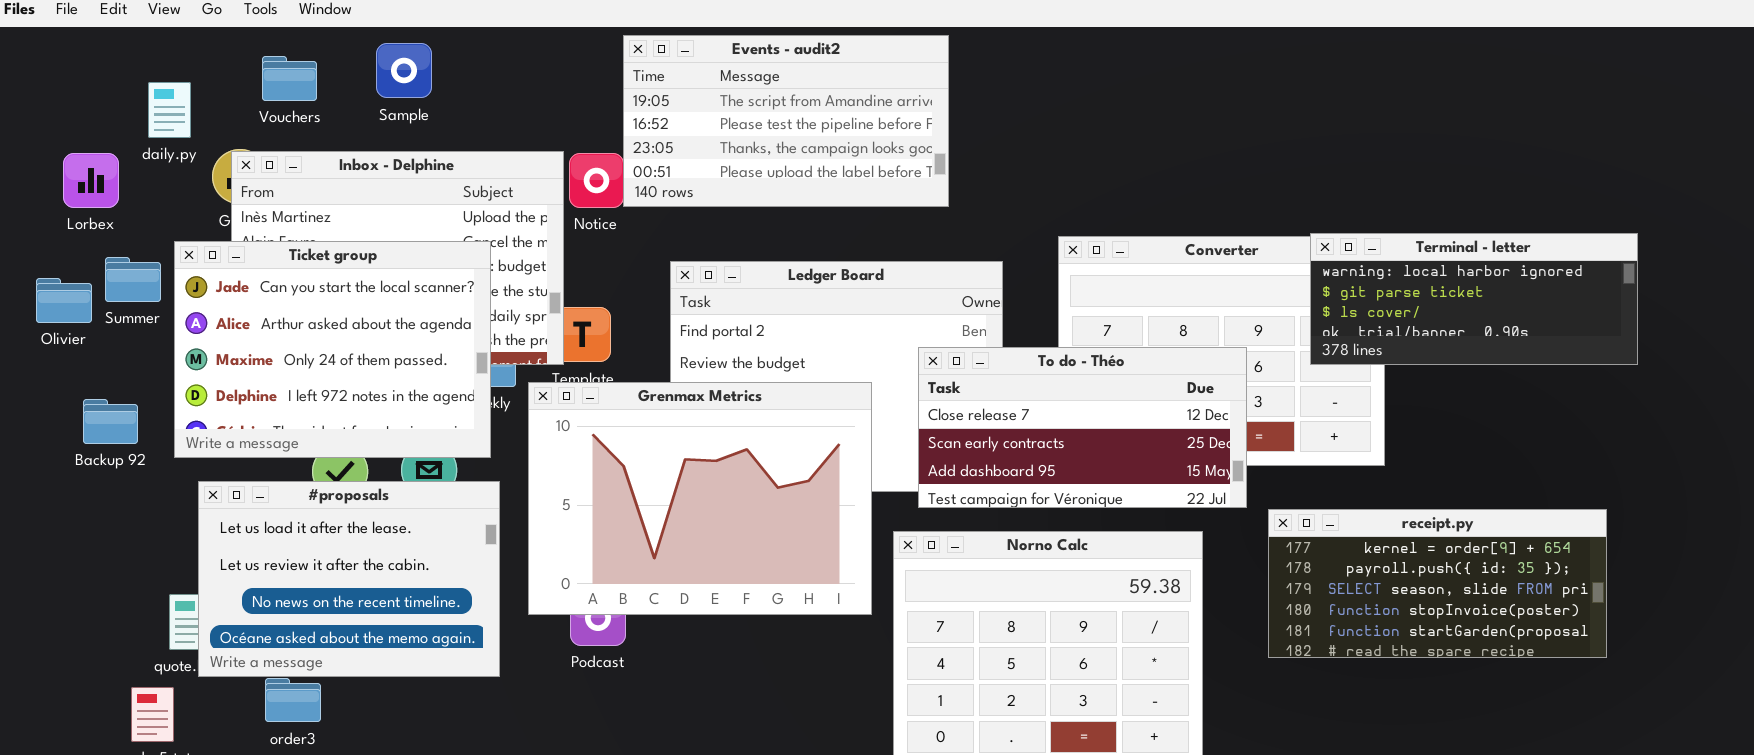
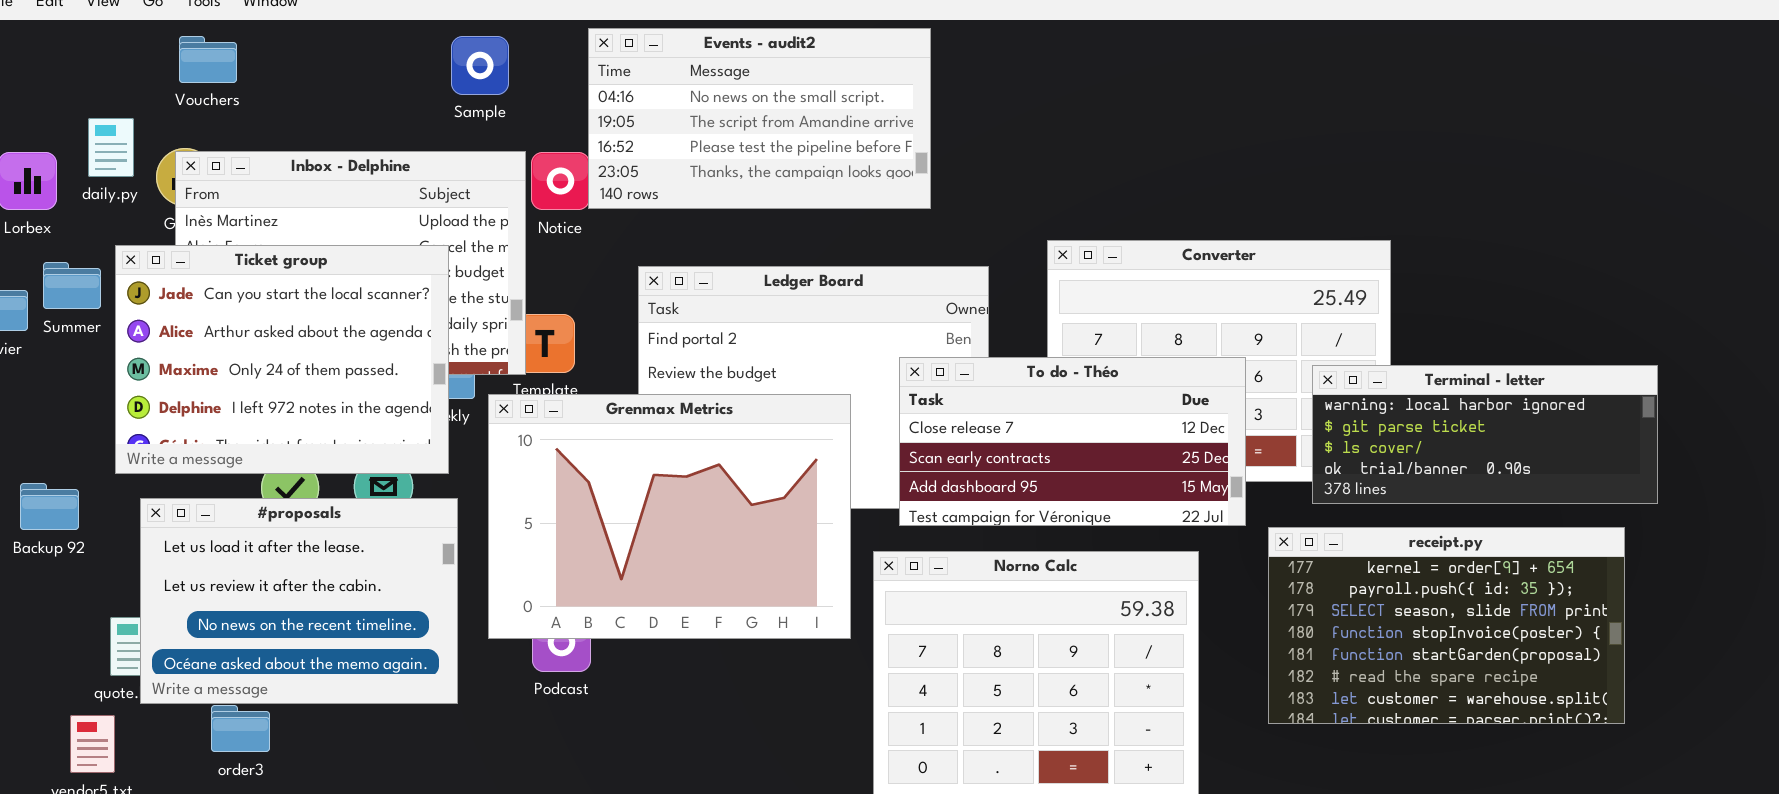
Events - audit2: [623,35,949,207] -> [588,28,931,209], scrolled up 1 row
Sample: [376,43,432,98] -> [451,36,509,95], moved
Vouchers: [262,56,317,101] -> [179,36,237,83], moved
daily.py: [148,82,191,138] -> [88,118,134,177], moved
Terminal - letter: [1310,233,1638,365] -> [1312,365,1658,504], moved
Backup 92: [83,399,138,444] -> [20,483,79,530], moved
receipt.py: [1268,509,1607,658] -> [1268,527,1625,724], resized

